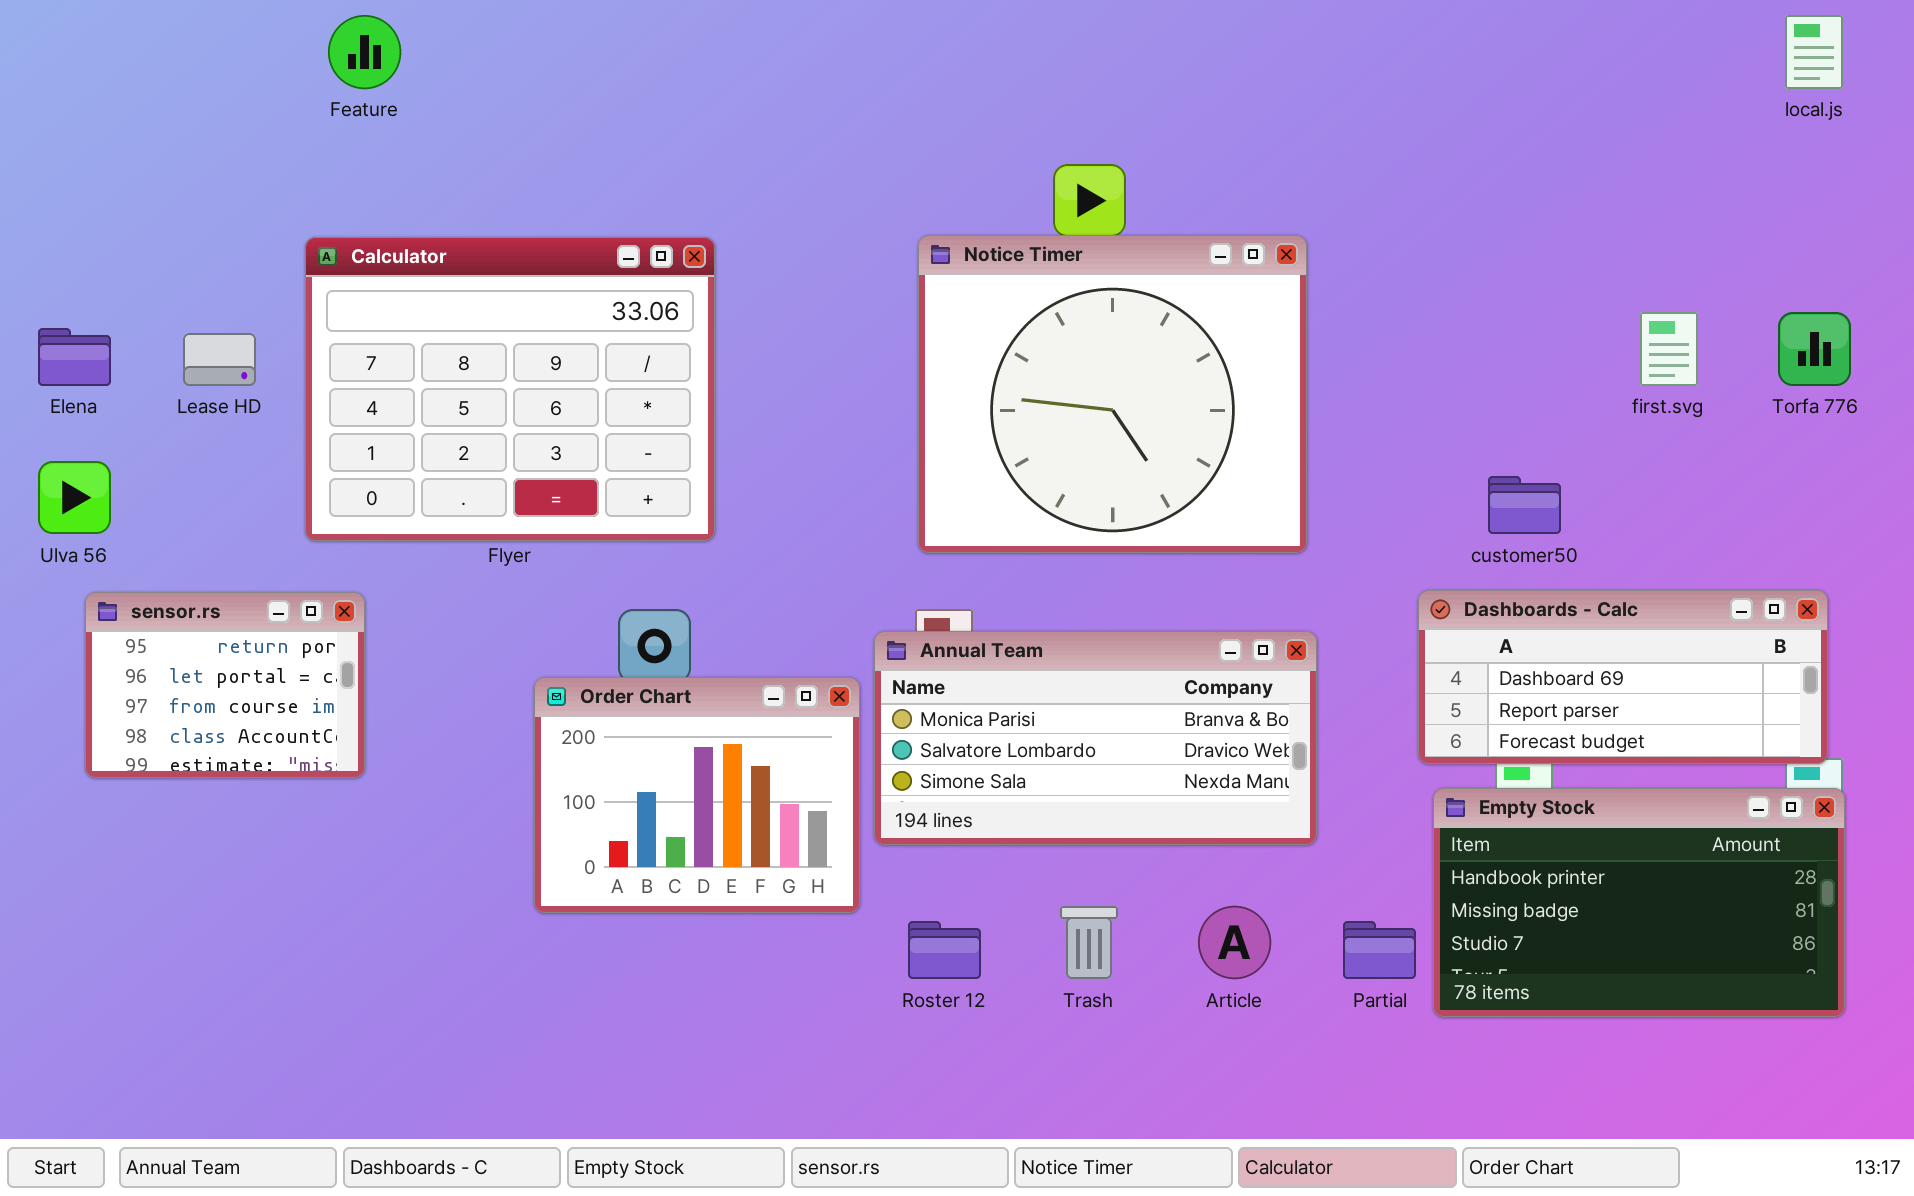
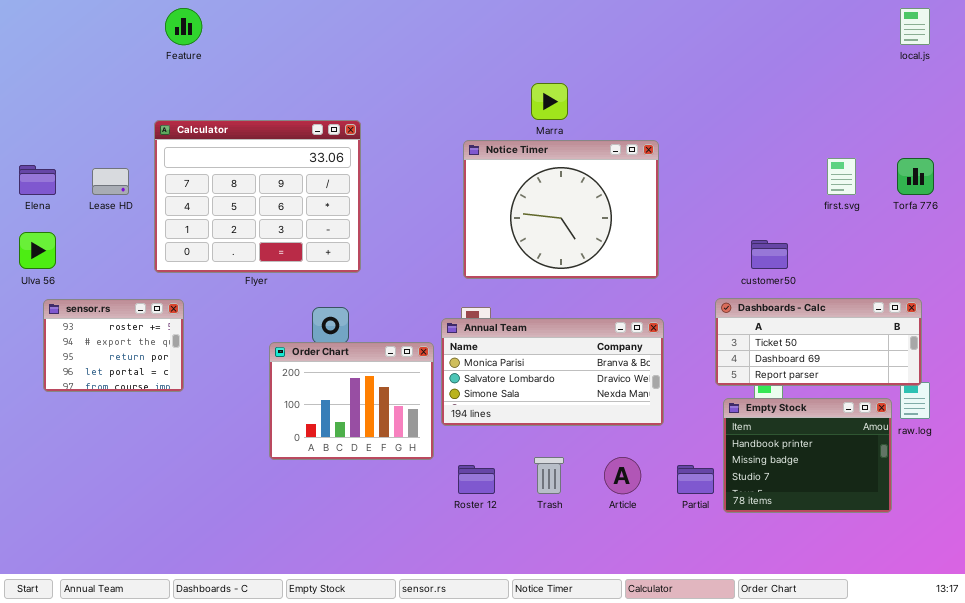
Notice Timer: [918,235,1307,553] -> [463,140,659,279], resized
Dashboards - Calc: [1418,590,1828,764] -> [715,298,922,386], scrolled up 1 row
sensor.rs: [85,592,365,778] -> [43,299,184,392], scrolled up 2 rows
Empty Stock: [1433,788,1845,1017] -> [723,398,892,513], resized

